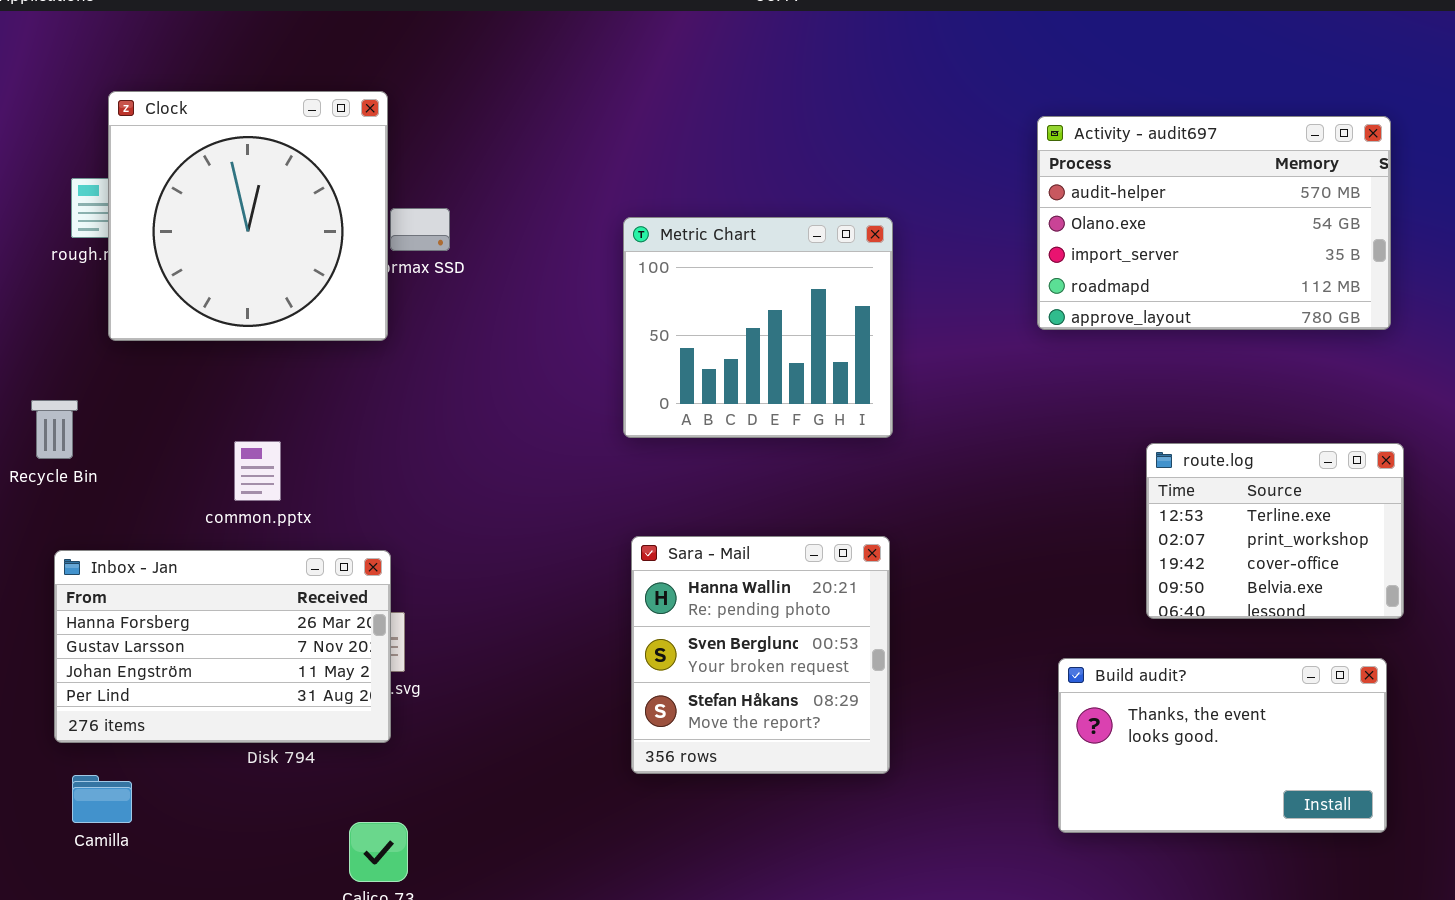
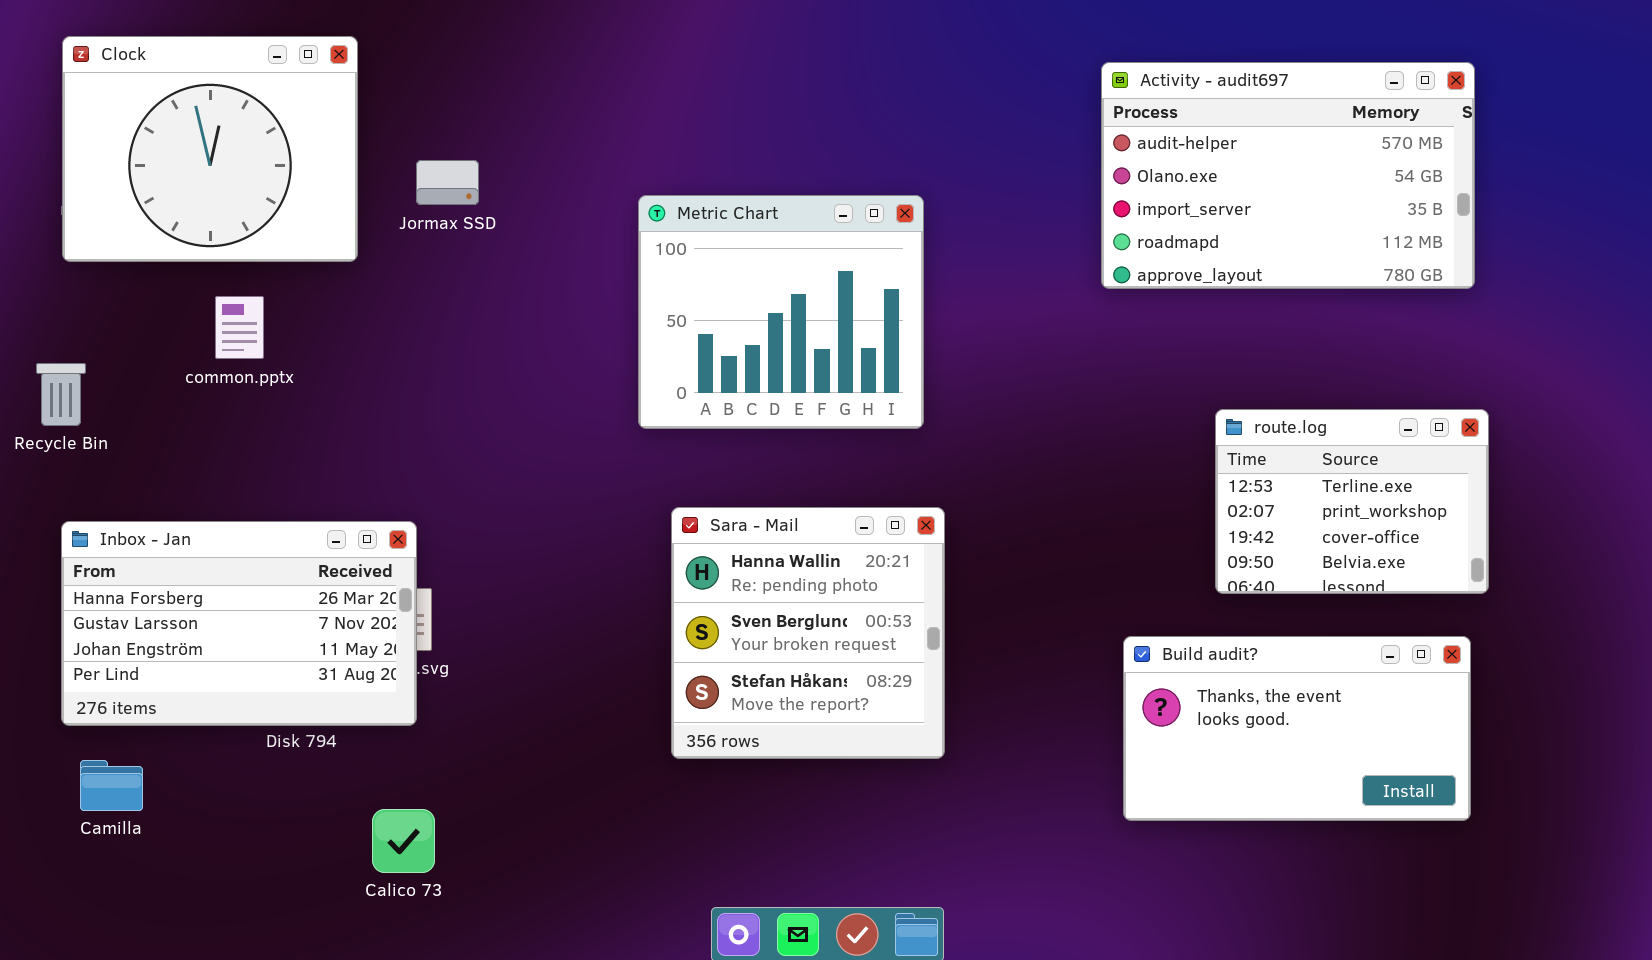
Clock: [108,91,388,341] -> [62,36,358,262], moved, resized
Metric Chart: [623,217,893,438] -> [638,195,924,429], moved
common.pptx: [234,441,281,501] -> [215,296,264,359], moved

